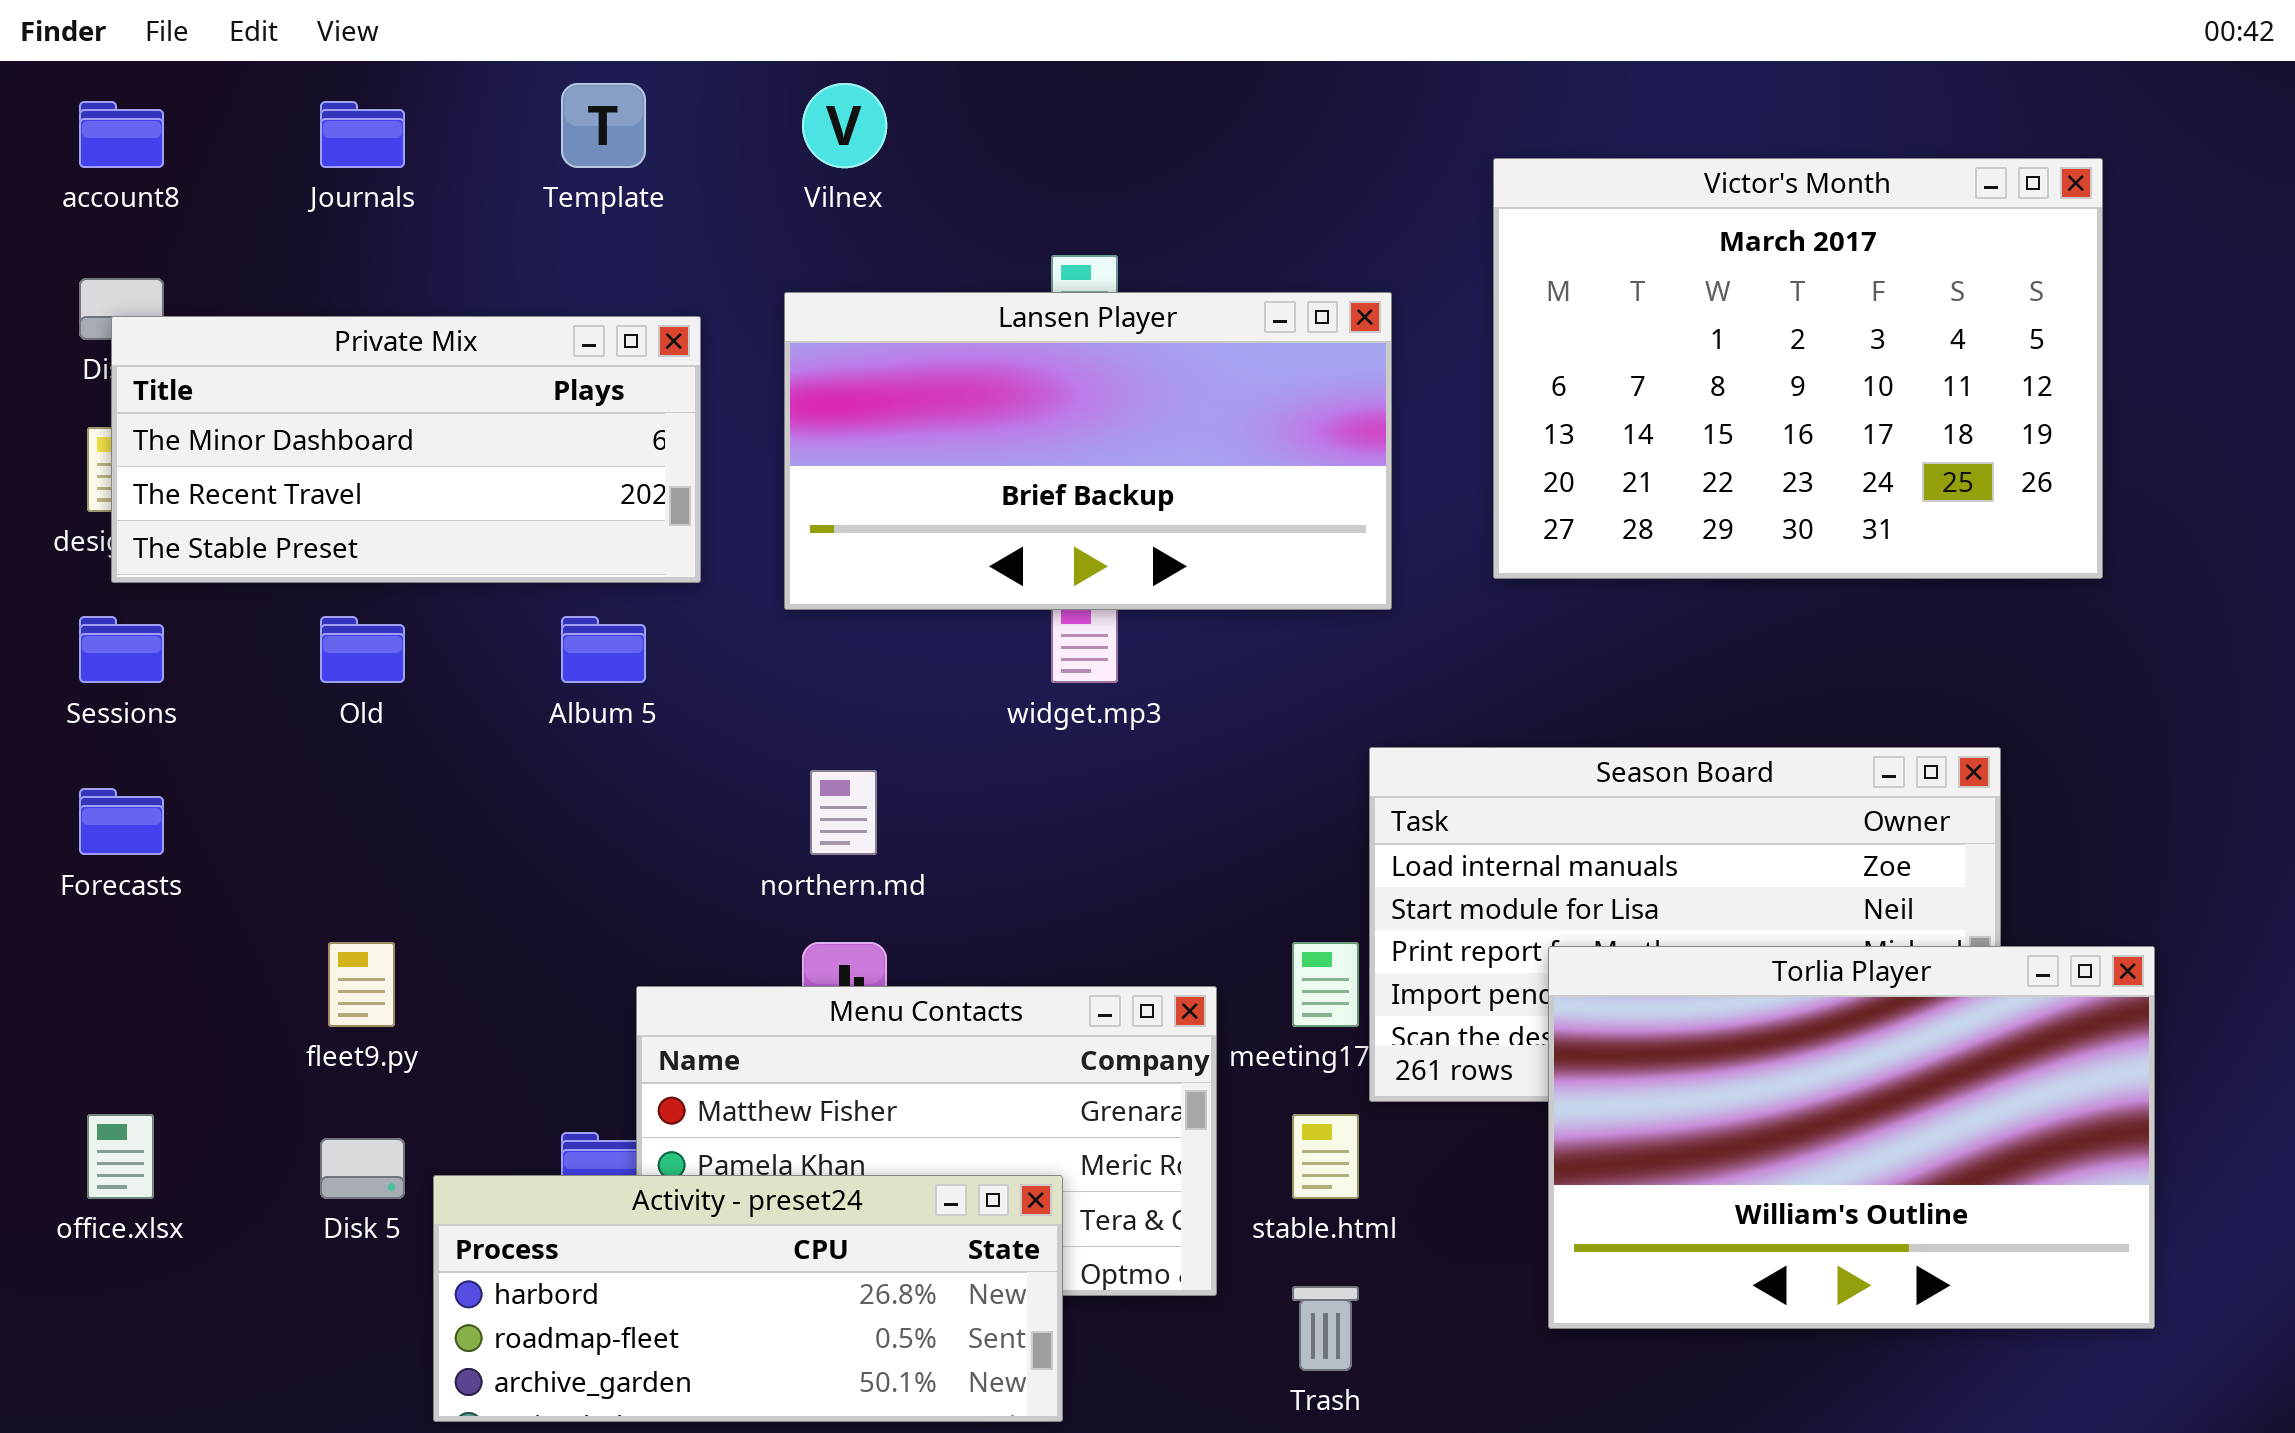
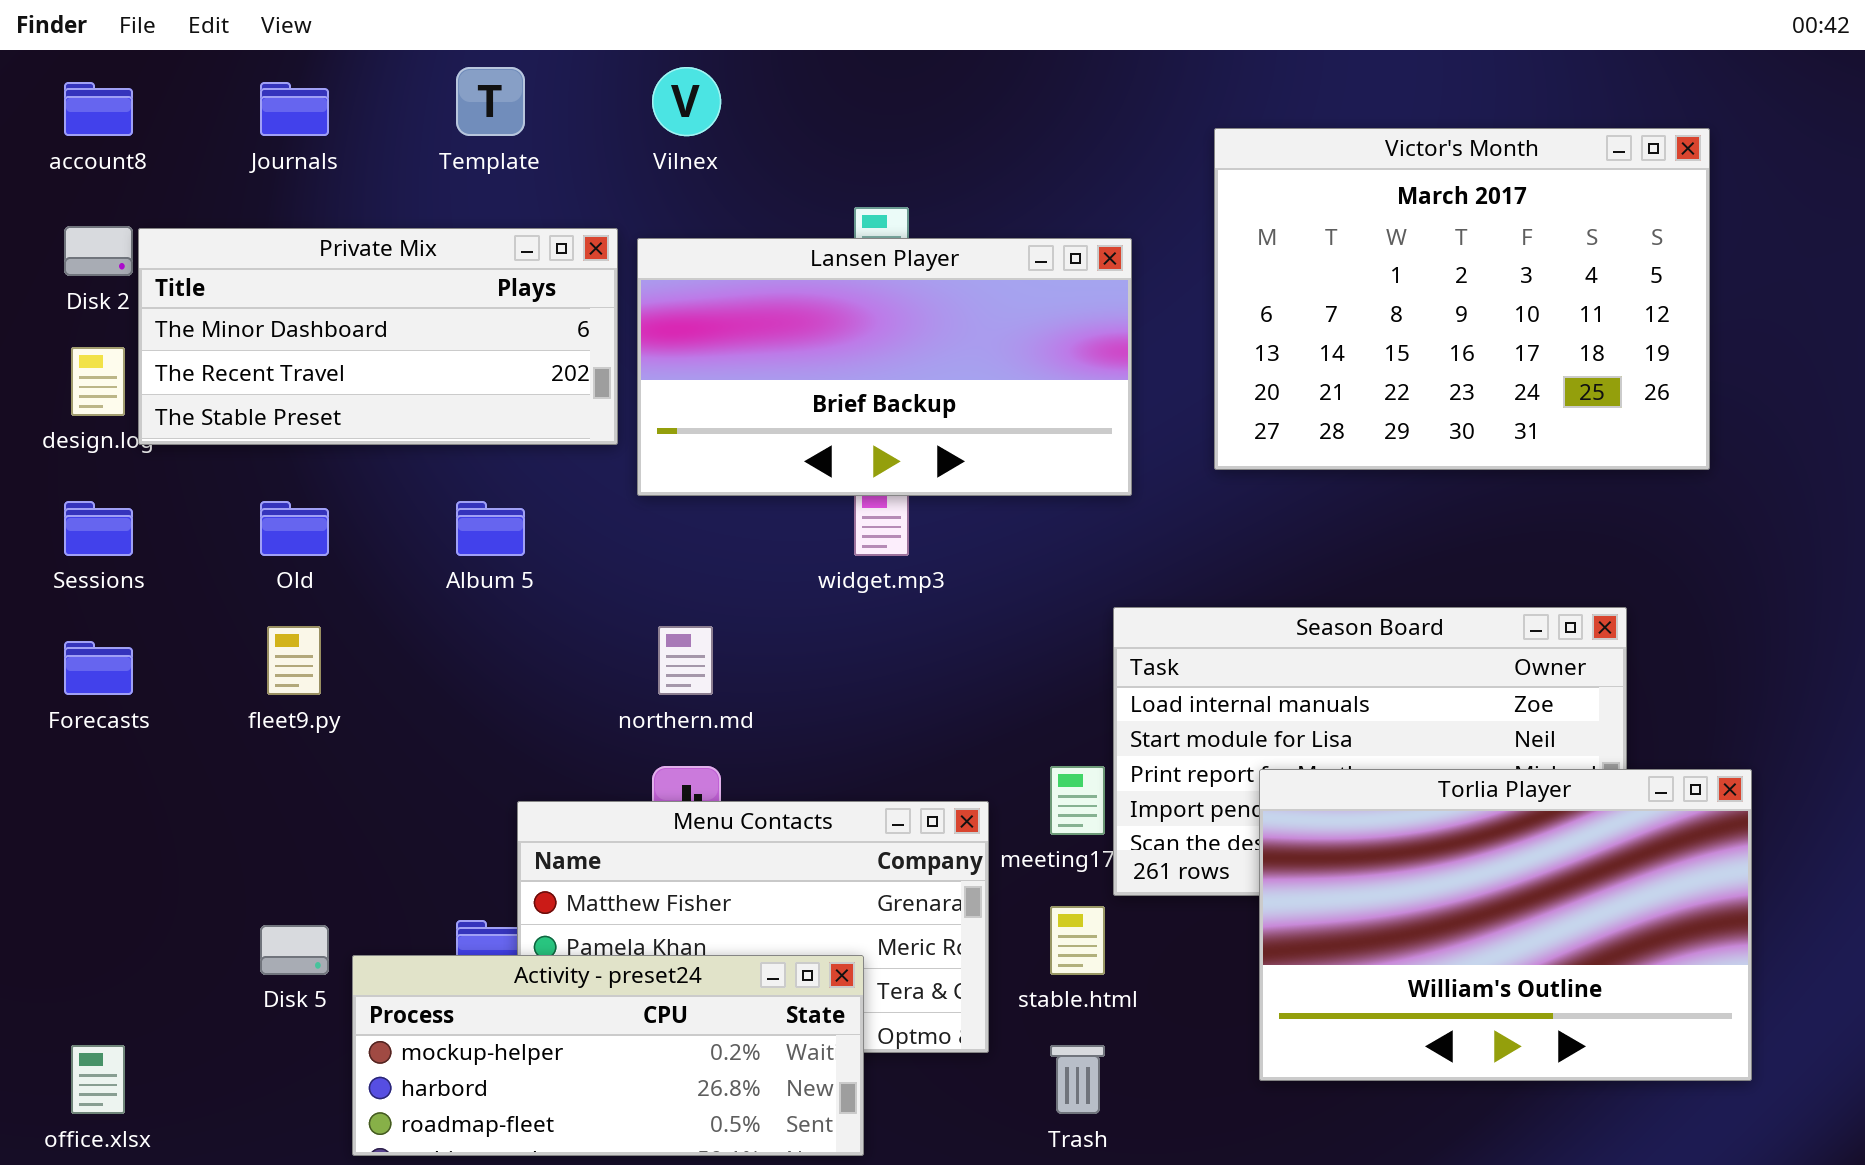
Private Mix: [111,316,701,583] -> [138,228,618,445], moved
fleet9.py: [328,942,395,1027] -> [267,626,321,695], moved
office.xlsx: [87,1114,154,1199] -> [71,1045,125,1114], moved
Activity - preset24: [433,1175,1063,1422] -> [352,955,864,1156], scrolled up 1 row

